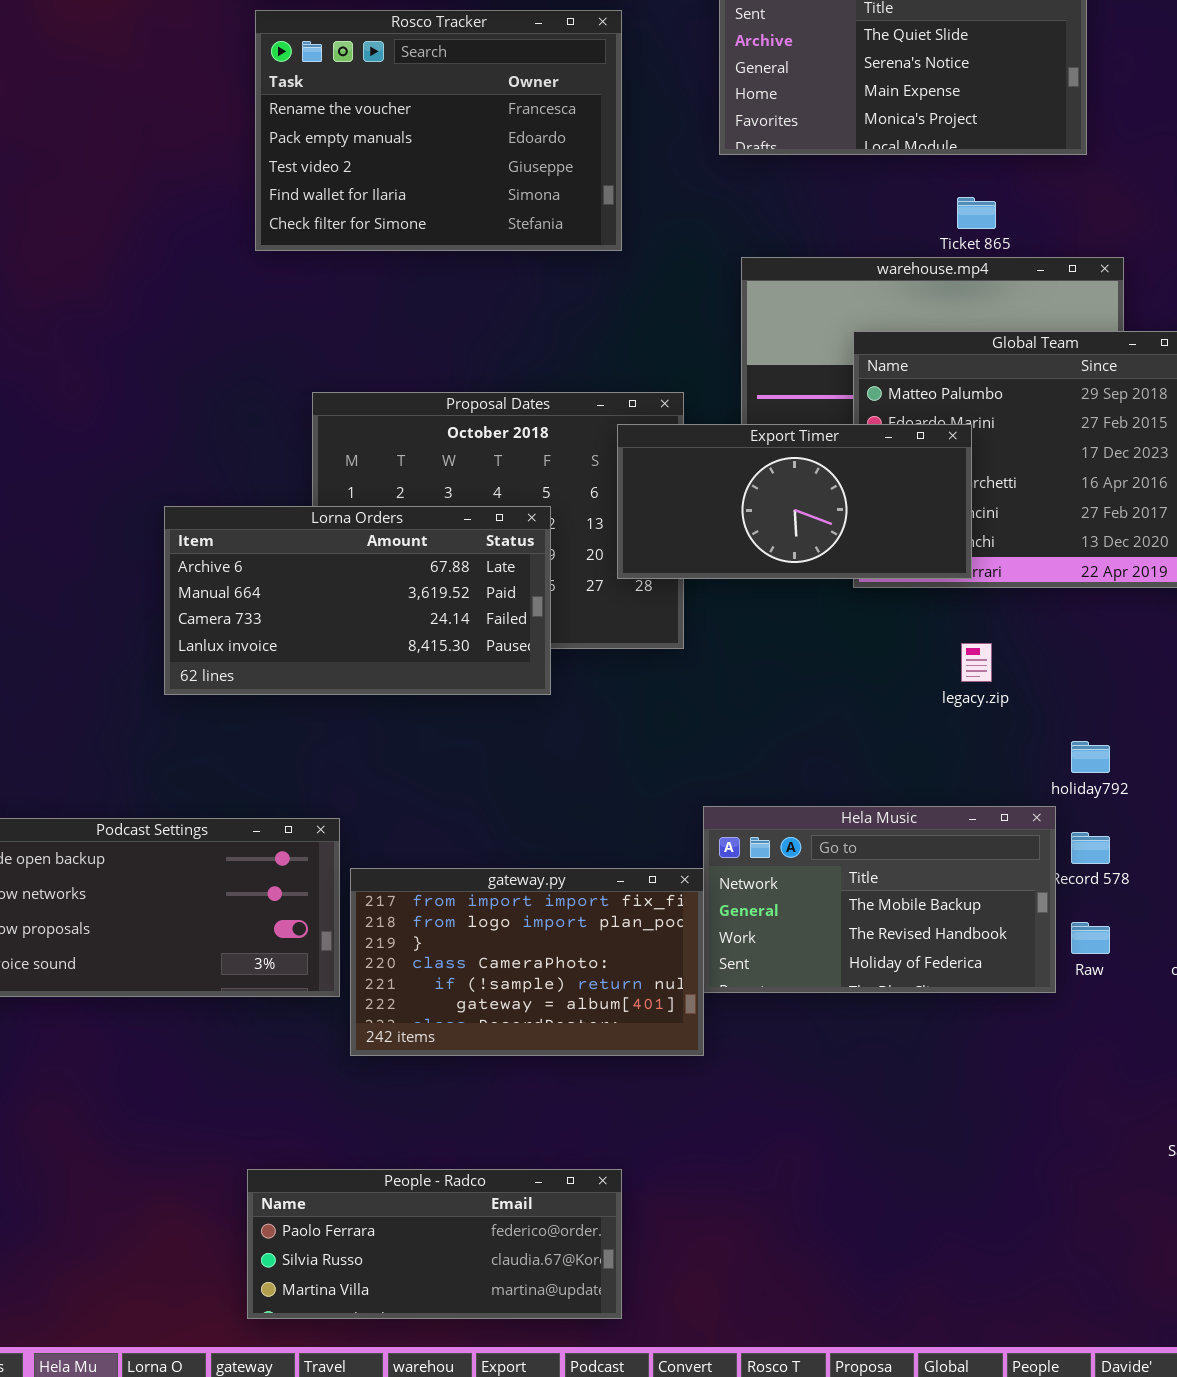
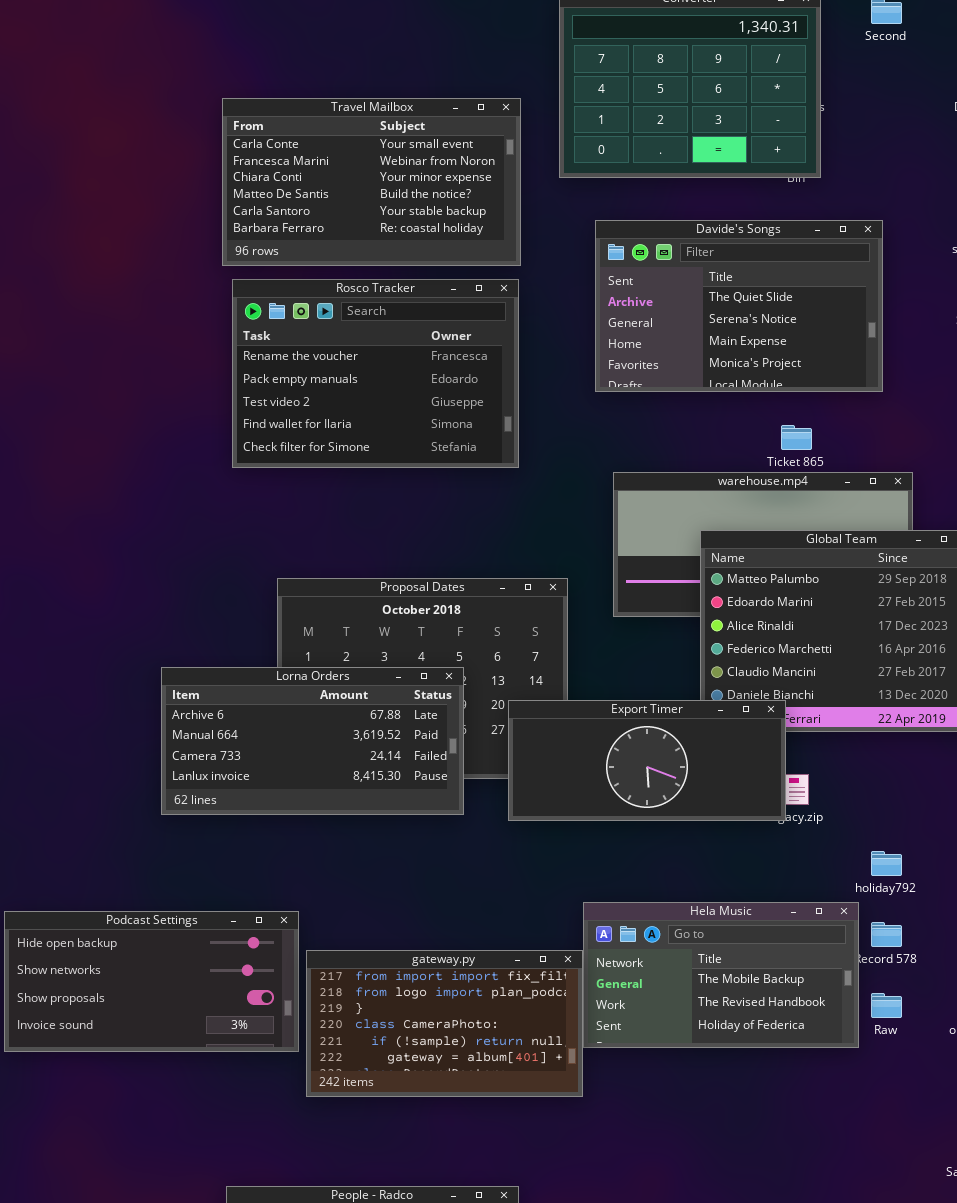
Export Timer: [617,424,972,579] -> [508,700,786,821], moved

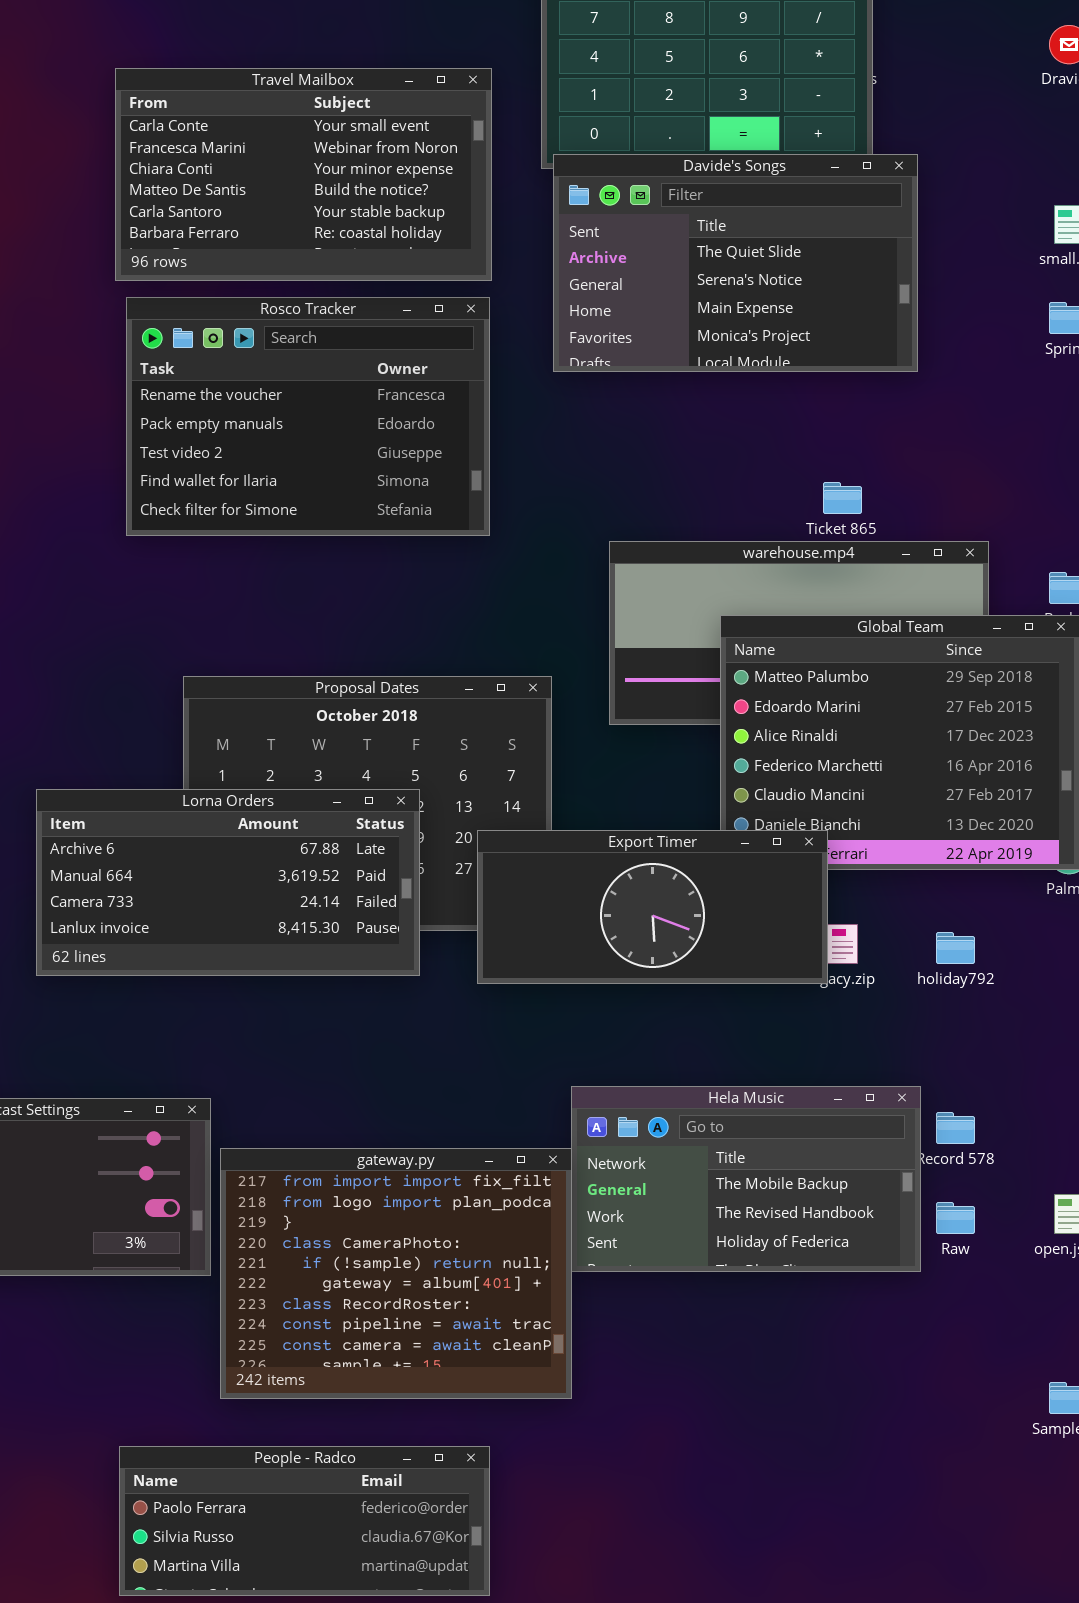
Davide's Songs: [595,220,883,392] -> [553,154,918,372], moved
holiday792: [871,851,902,876] -> [936,932,975,964], moved
gateway.py: [306,950,583,1097] -> [220,1148,572,1399], resized

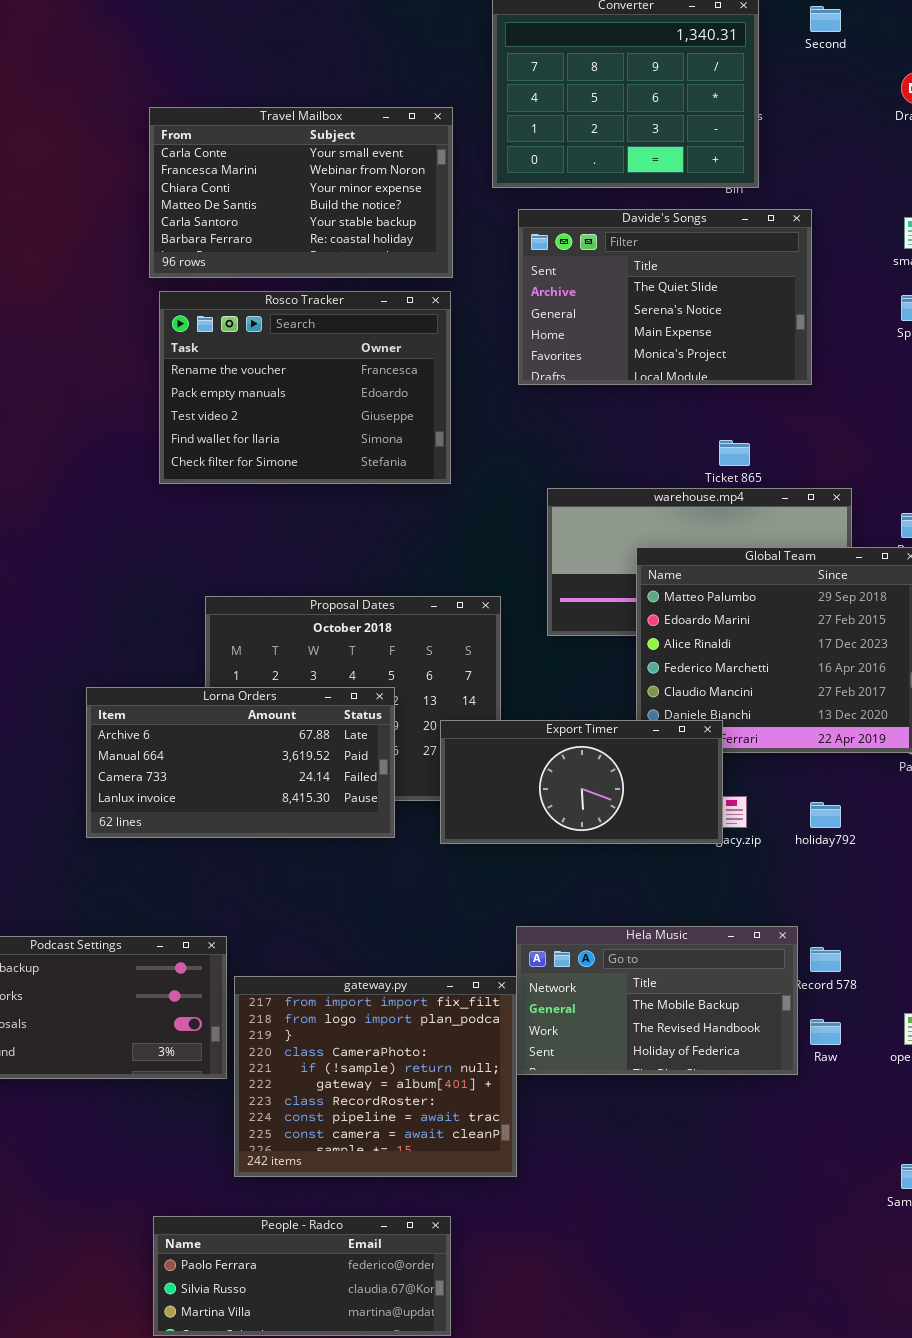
Davide's Songs: [553,154,918,372] -> [518,209,812,385], moved

